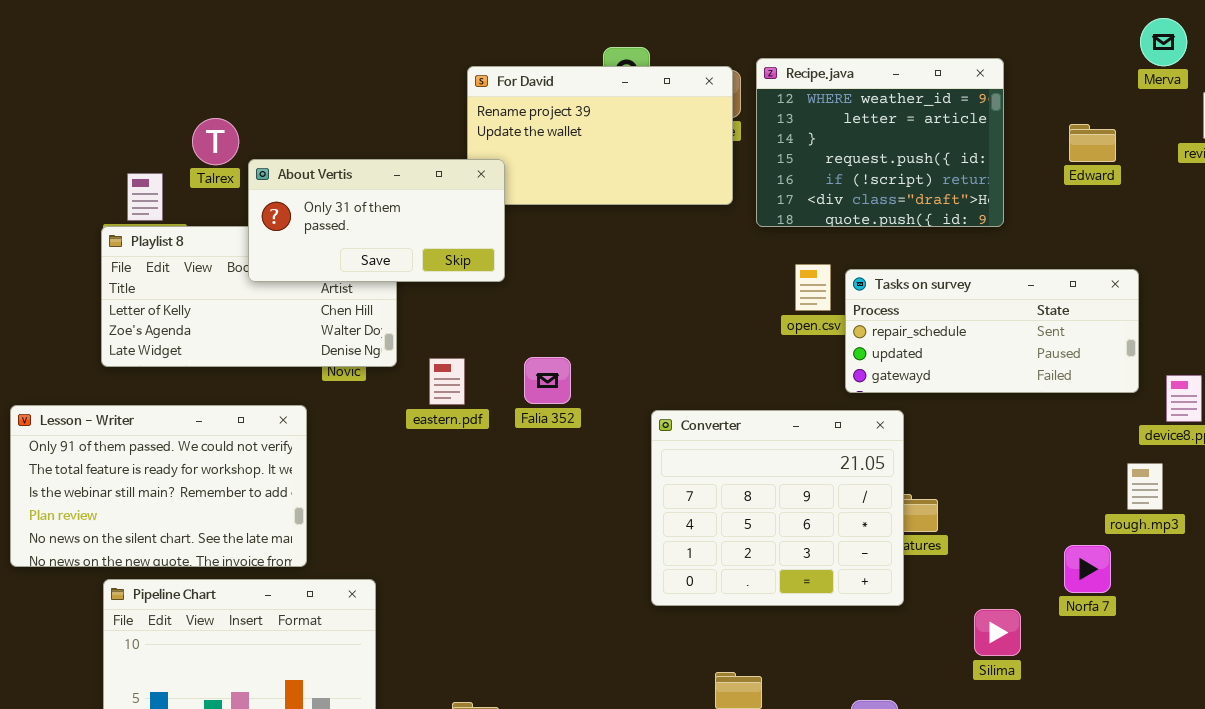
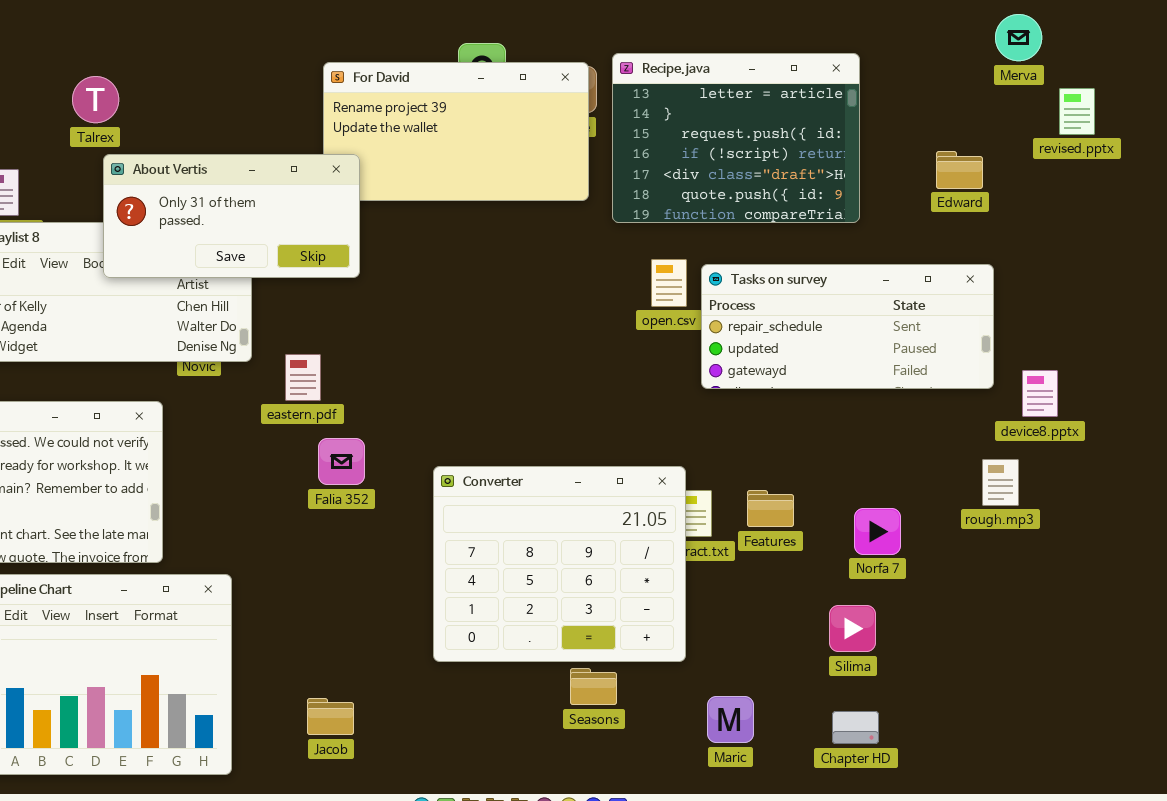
Recipe.java: [756,58,1004,227] -> [612,53,860,223], scrolled down 1 row
Talrex: [192,118,239,165] -> [72,76,119,123], moved
Edward: [1069,124,1116,162] -> [936,151,983,189], moved
Falia 352: [524,357,571,404] -> [318,438,365,485], moved
Converter: [651,410,904,606] -> [433,466,686,662], moved
Norfa 7: [1064,545,1111,593] -> [854,508,901,555], moved

